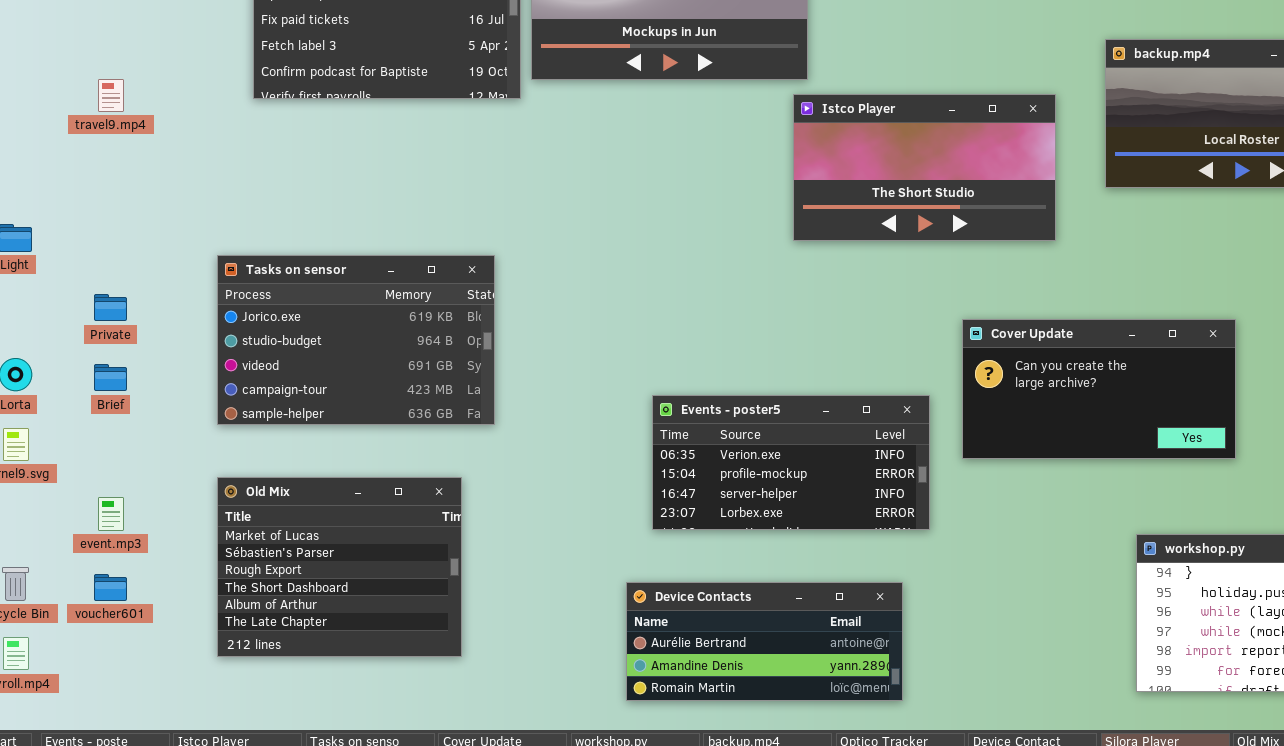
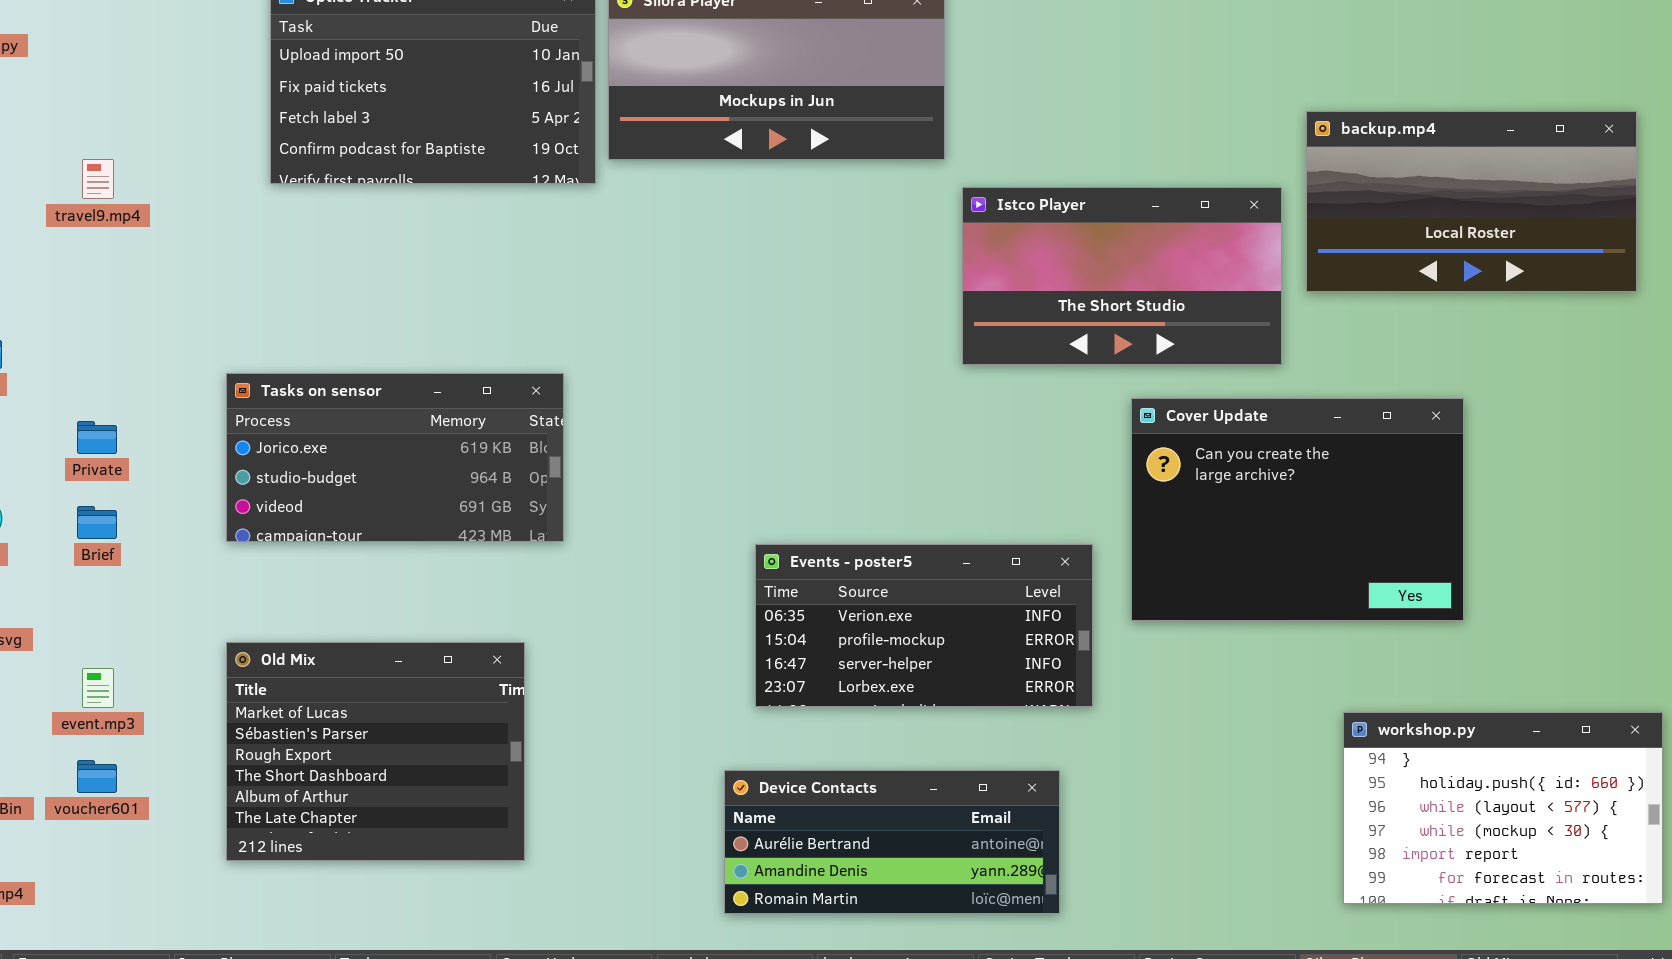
Istco Player: [793,94,1056,241] -> [962,187,1282,365], moved
Tasks on sensor: [217,255,495,425] -> [226,373,564,542], resized
Cover Update: [962,319,1236,459] -> [1131,398,1464,621], resized

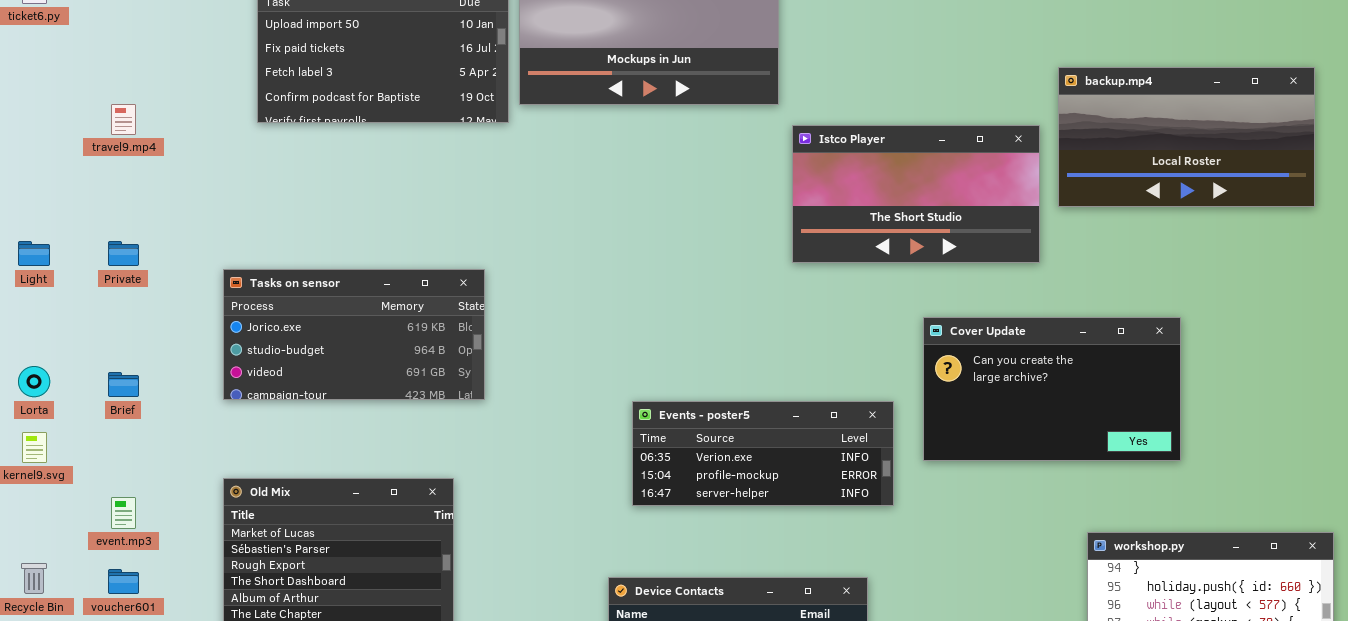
Cover Update: [1131,398,1464,621] -> [923,317,1181,461], resized
Private: [77,421,117,454] -> [108,241,139,266], moved
Events - poster5: [755,544,1093,707] -> [632,401,894,506], resized

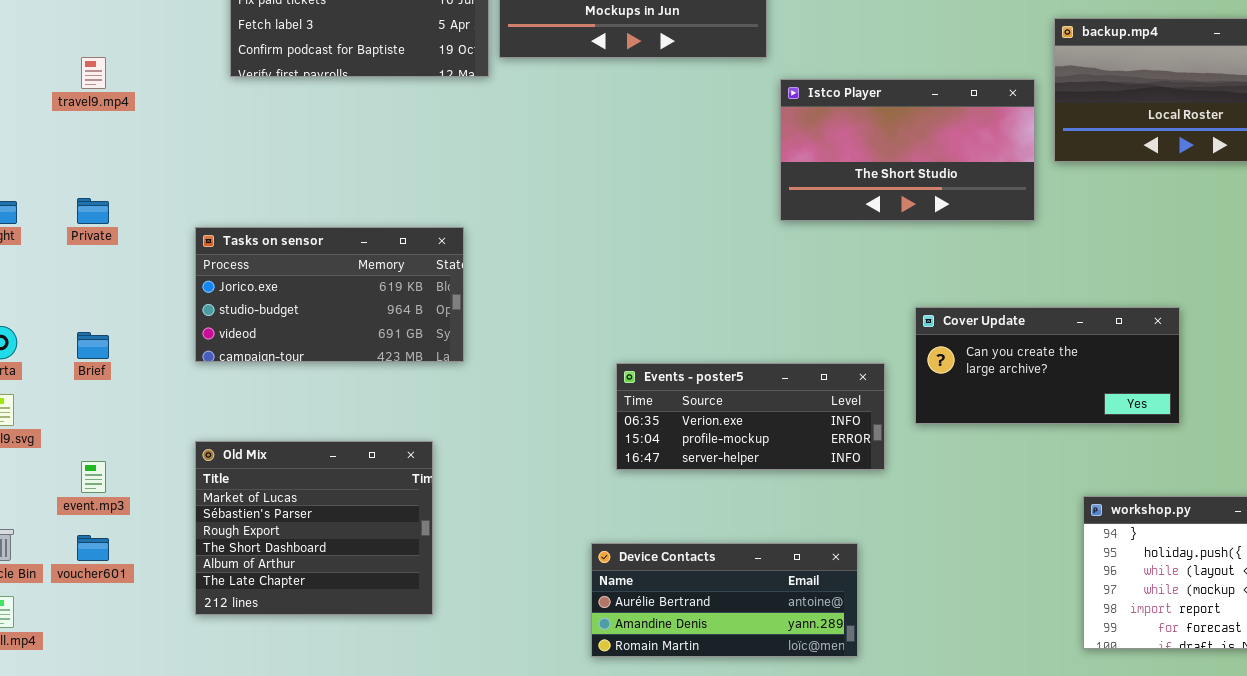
Cover Update: [923,317,1181,461] -> [915,307,1180,424], resized

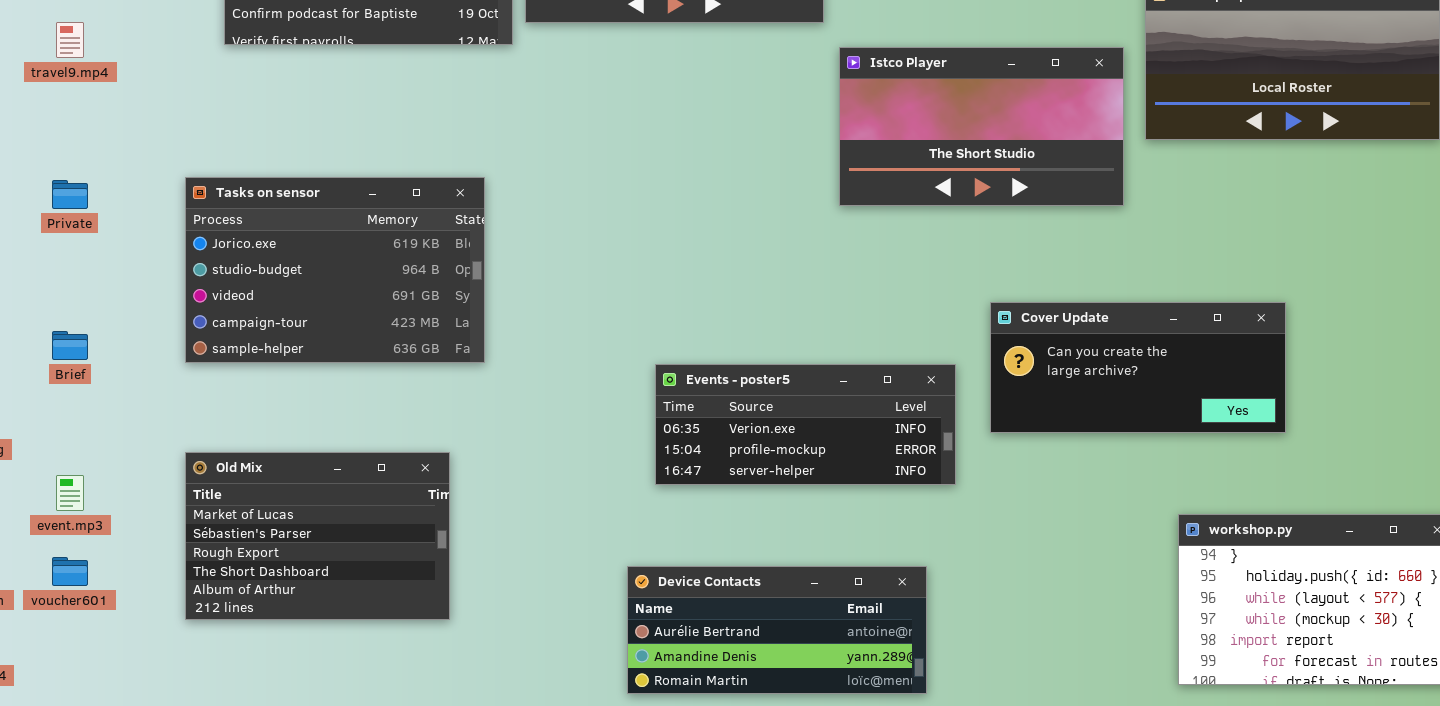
Tasks on sensor: [195,227,464,362] -> [185,177,485,363], resized
Old Mix: [195,441,433,615] -> [185,452,450,620], resized

